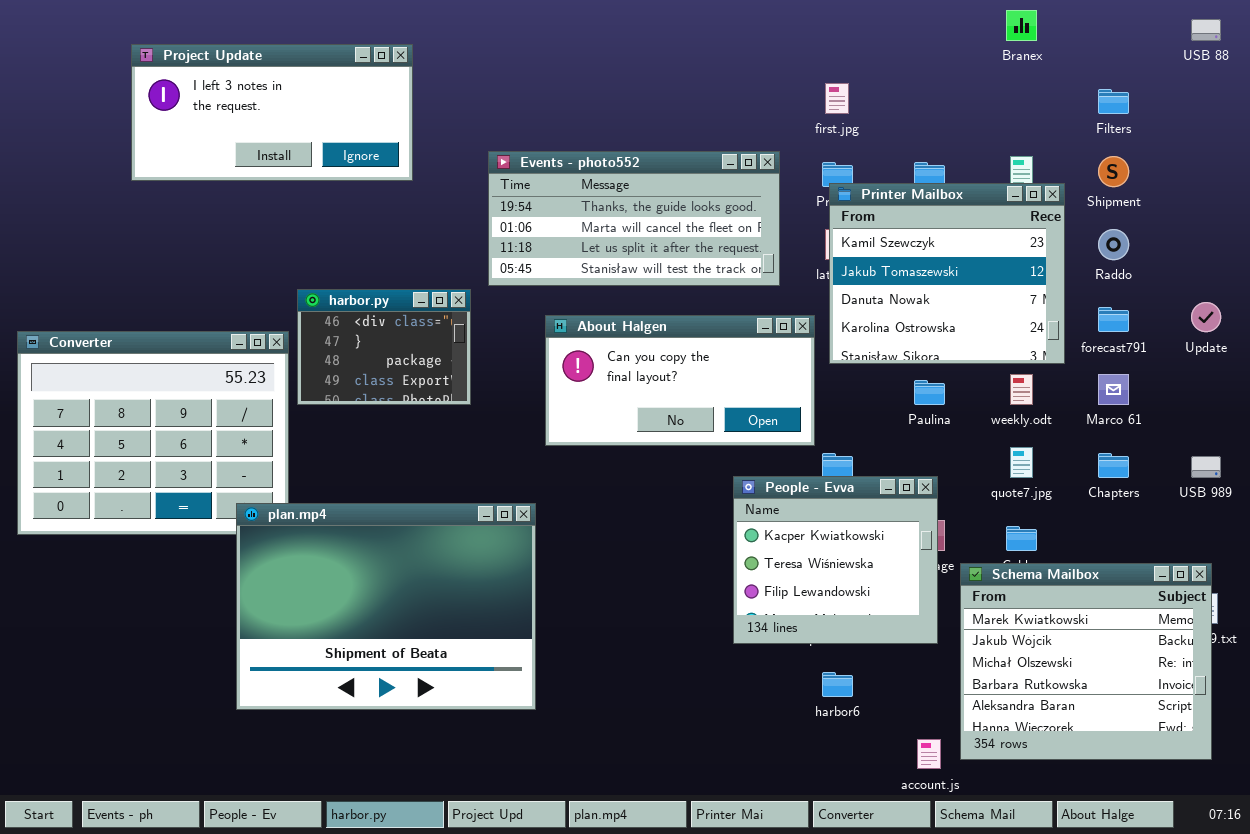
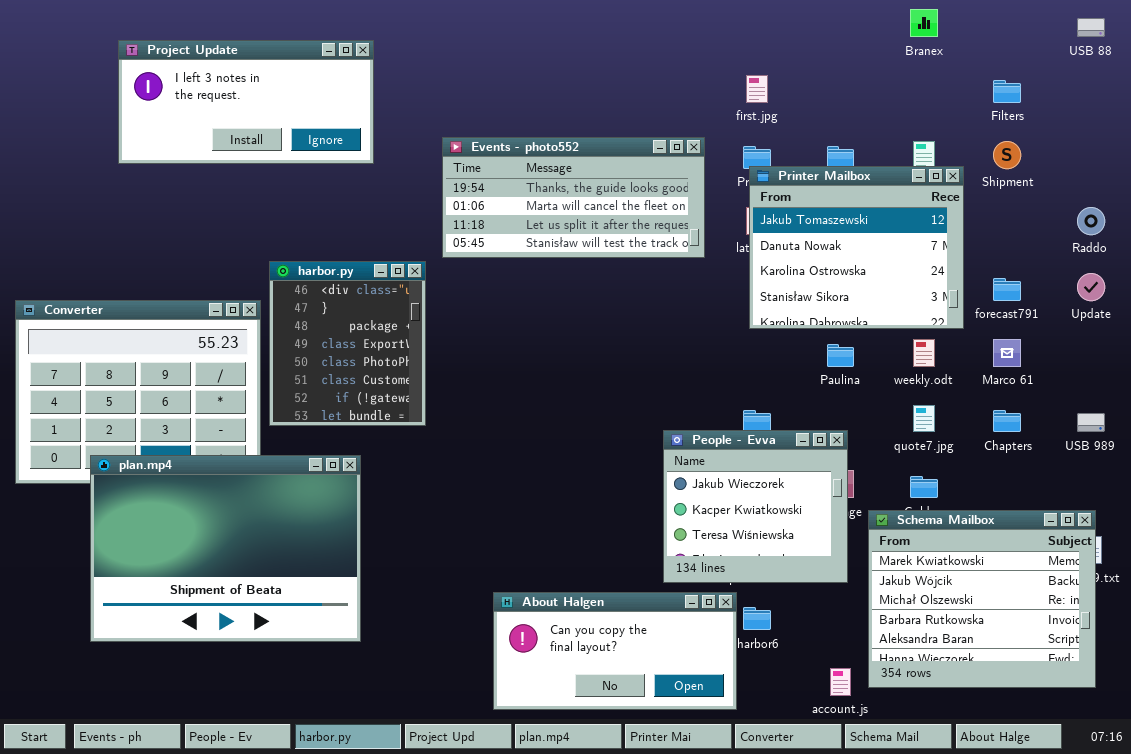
Printer Mailbox: [829,183,1065,364] -> [749,166,964,329], scrolled down 1 row
Raddo: [1098,229,1129,260] -> [1077,207,1105,235], moved
harbor.py: [297,289,471,405] -> [269,261,426,426], resized
About Halgen: [545,315,815,446] -> [493,592,737,710], moved
People - Evva: [733,476,938,644] -> [663,430,848,583], scrolled up 1 row
plan.mp4: [236,503,536,710] -> [90,455,361,642], moved

